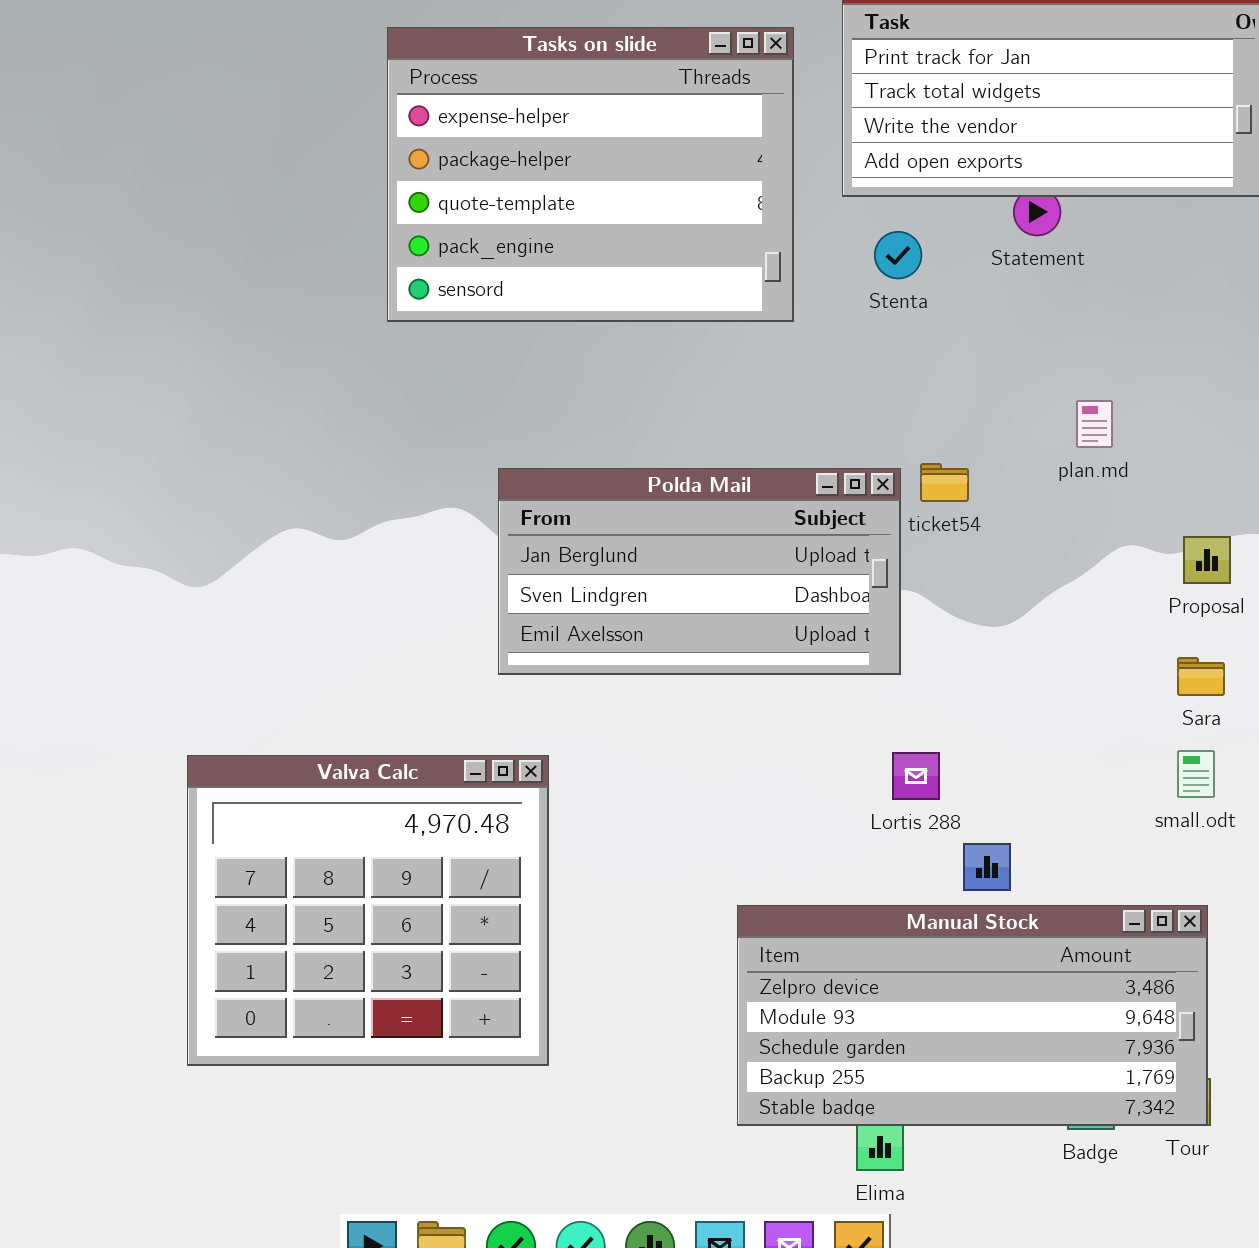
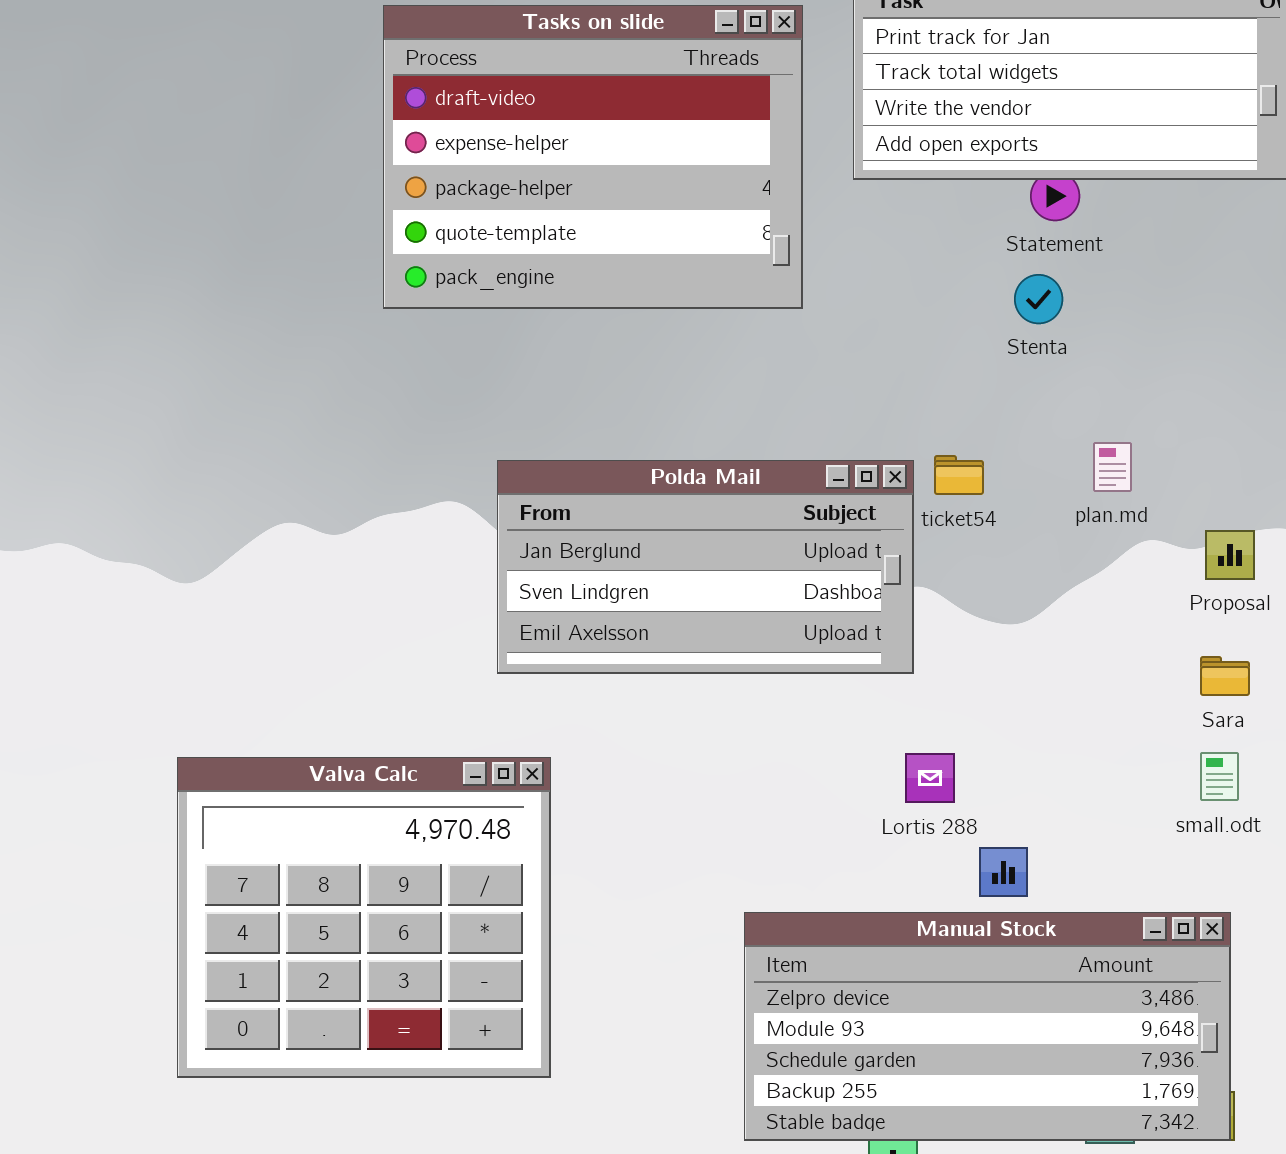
Tasks on slide: [387,27,794,322] -> [383,5,803,309], scrolled up 1 row
Stenta: [874,231,922,279] -> [1014,274,1063,324], moved
plan.md: [1076,400,1113,448] -> [1093,442,1132,492], moved

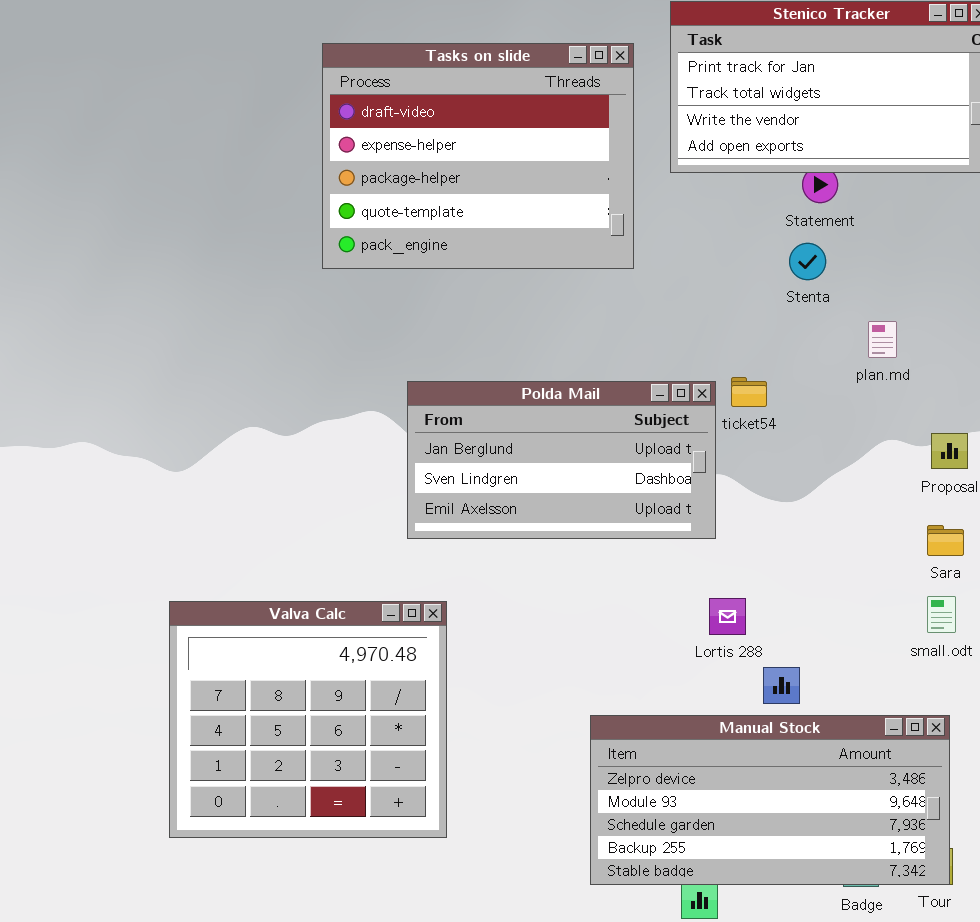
plan.md: [1093,442,1132,492] -> [868,321,897,358], moved

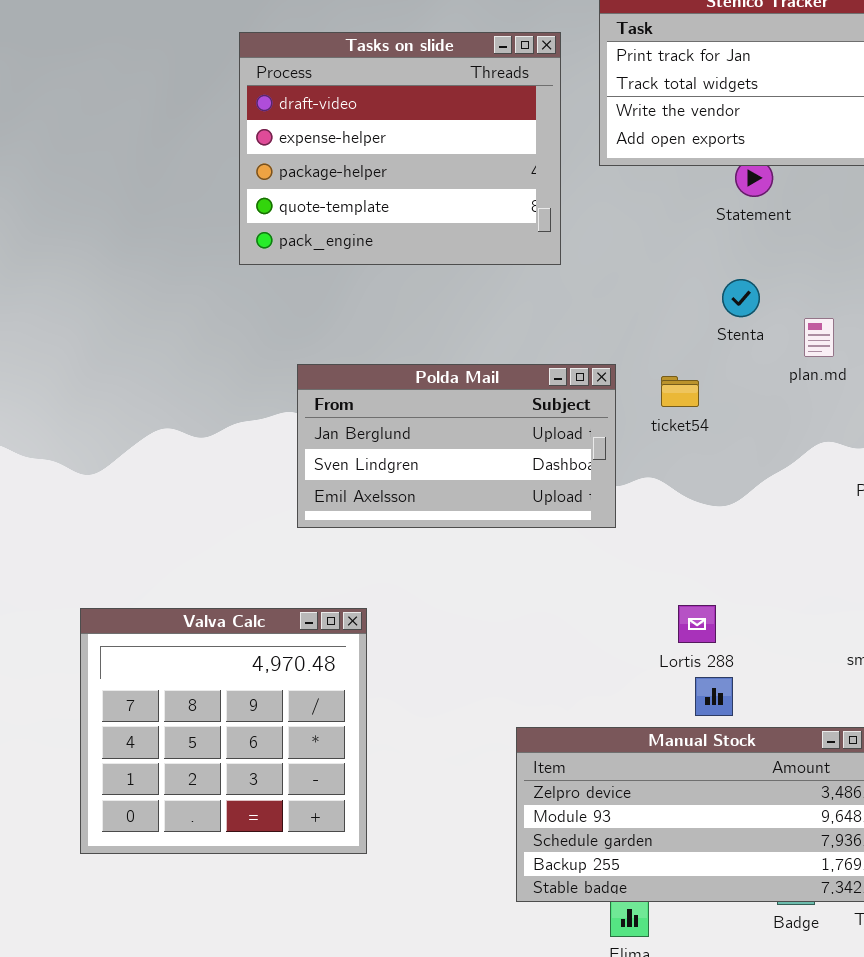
Stenta: [789,243,826,280] -> [722,279,760,317], moved
Polda Mail: [407,381,716,539] -> [297,364,616,528], moved
Lortis 288: [709,598,746,635] -> [678,605,716,643], moved

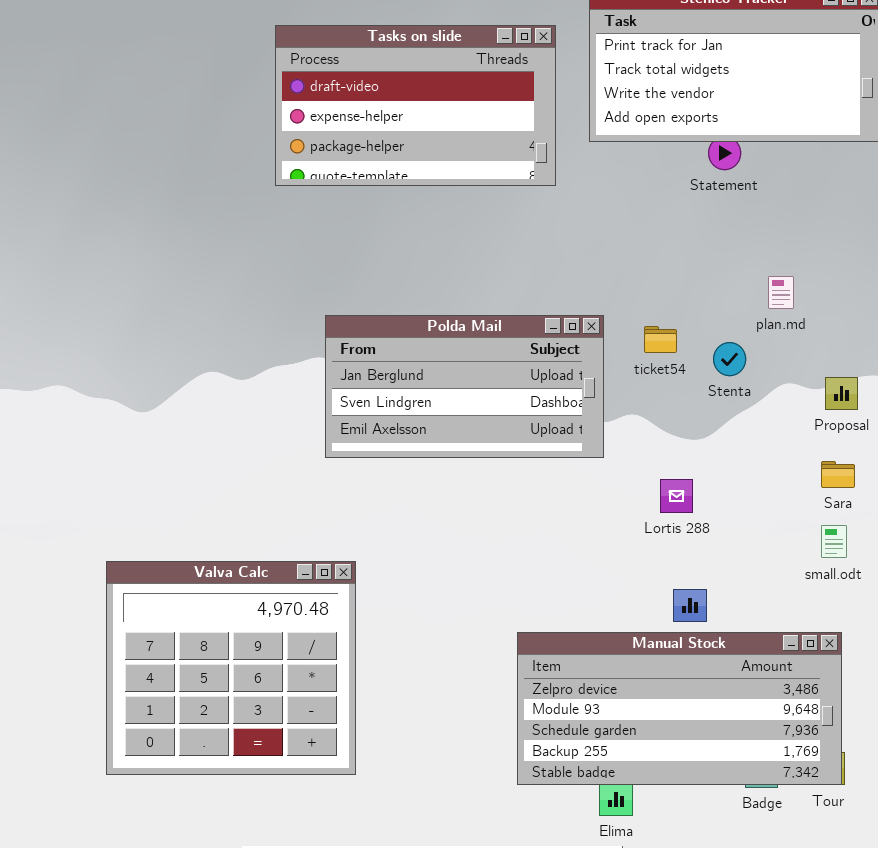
Tasks on slide: [239,32,561,265] -> [275,25,556,186], resized
Stenta: [722,279,760,317] -> [713,342,746,376], moved
Lortis 288: [678,605,716,643] -> [660,479,693,513], moved
Valva Calc: [80,608,367,854] -> [106,561,356,775], moved

